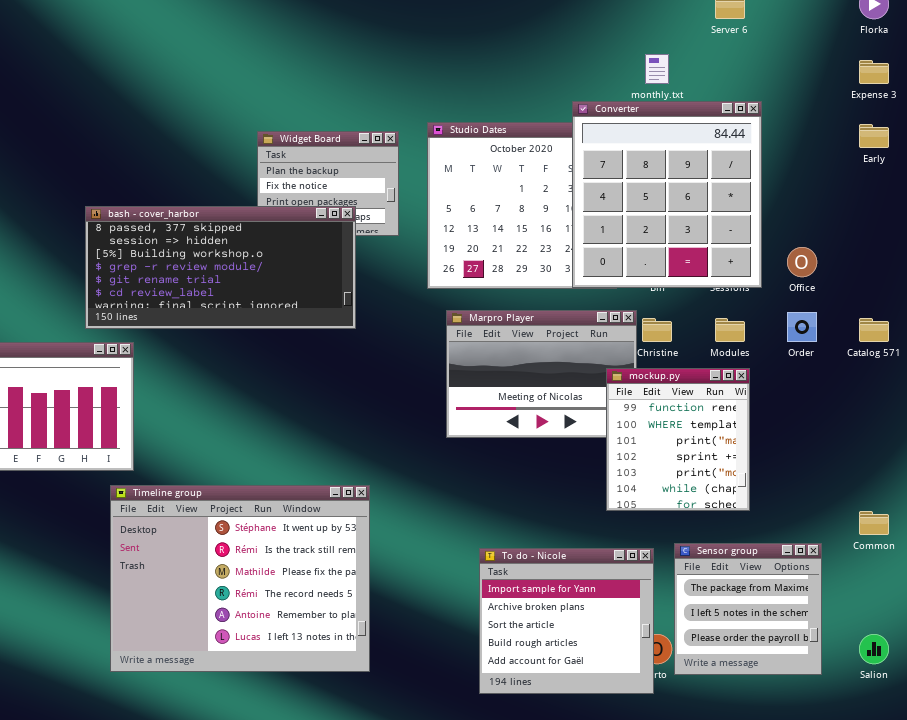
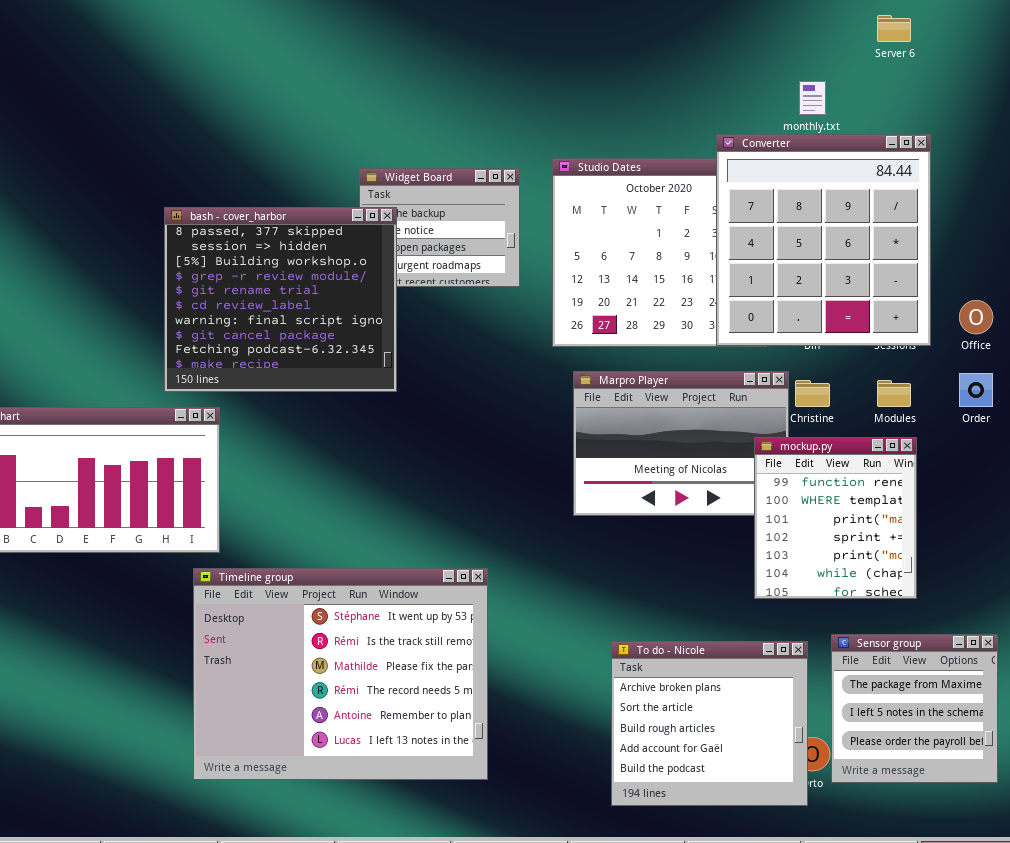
bash - cover_harbor: [85,206,356,329] -> [164,207,397,392], resized
To do - Nicole: [479,548,654,694] -> [611,641,808,806], scrolled down 1 row

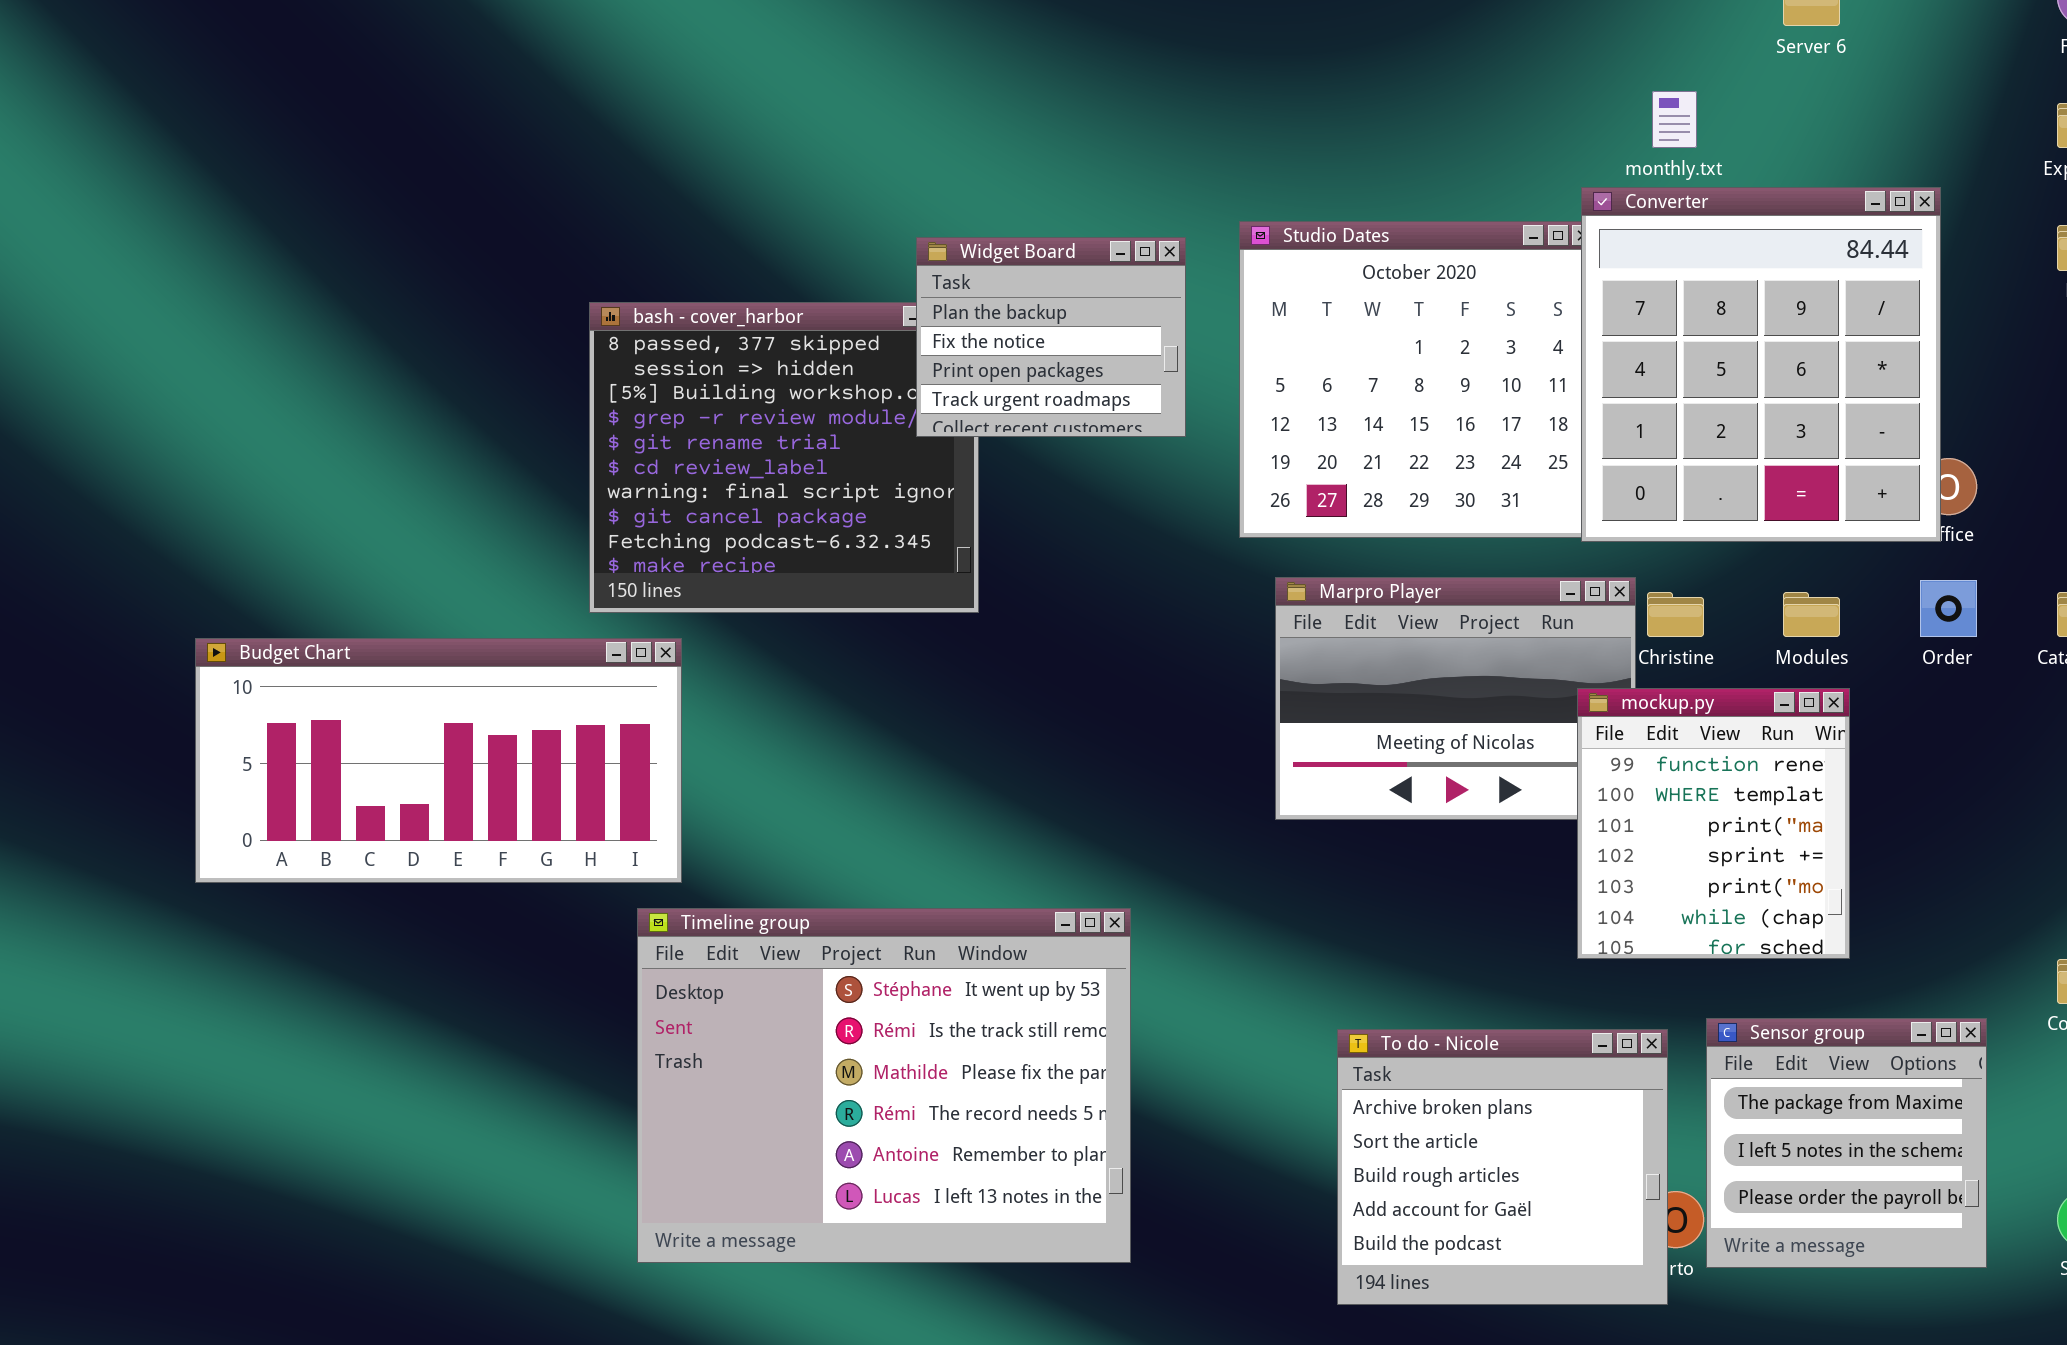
Converter: [716,134,931,346] -> [1581,187,1941,542], moved
Widget Board: [359,168,520,287] -> [916,237,1186,437], raised

